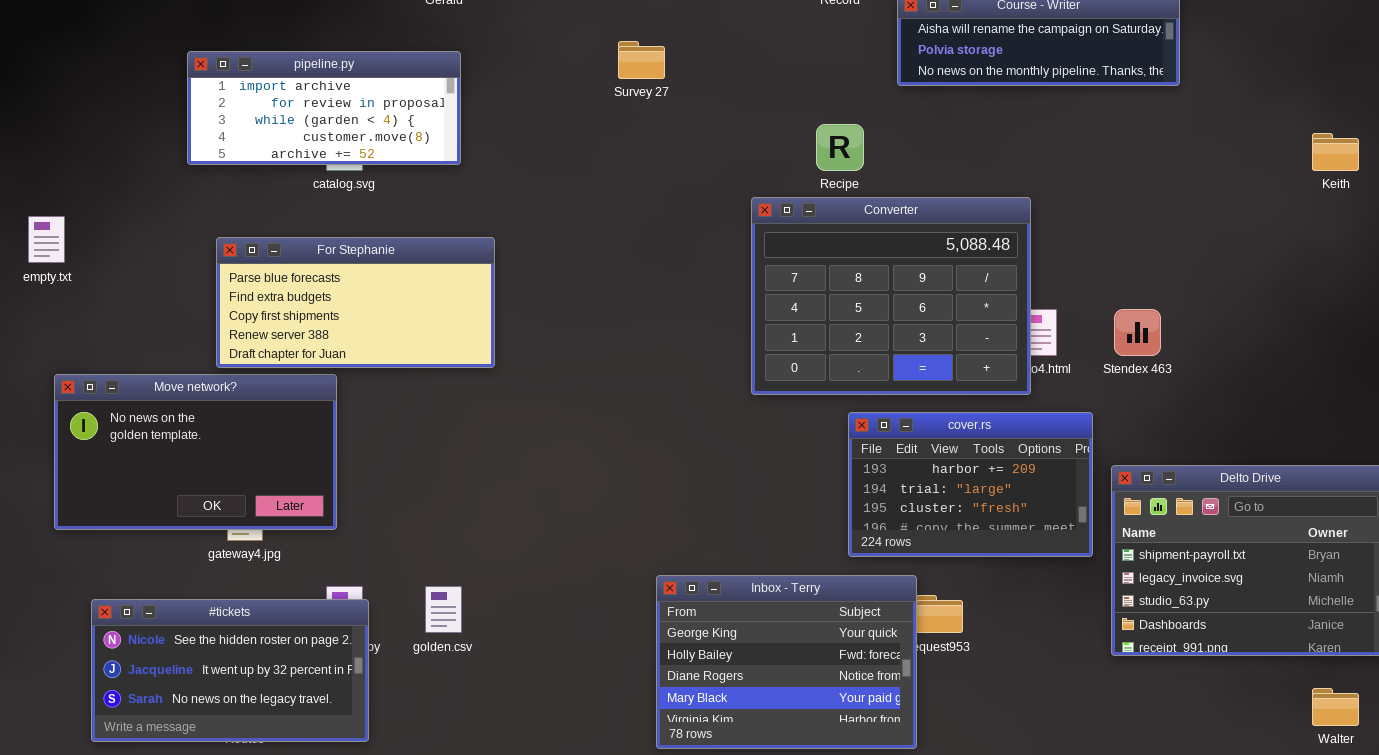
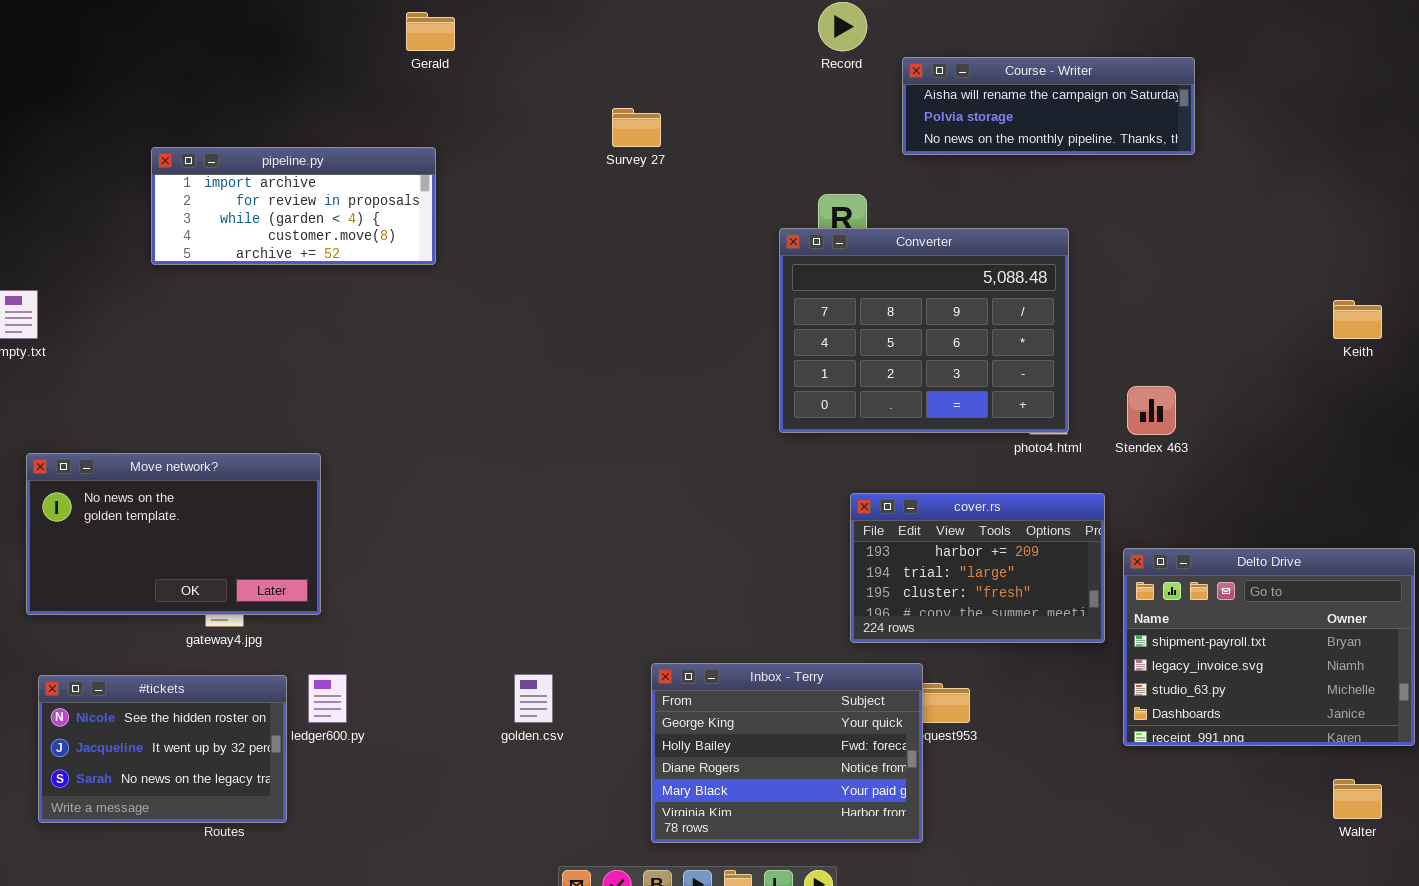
pipeline.py: [187,51,461,165] -> [151,147,436,265], moved
Keith: [1312,133,1359,171] -> [1333,300,1382,339], moved
Converter: [751,197,1031,395] -> [779,228,1069,433], moved
For Stephanie: [216,237,495,368] -> none, closed
golden.csv: [425,586,462,633] -> [514,674,553,723], moved
#tickets: [91,599,369,742] -> [38,675,287,823], moved, resized

